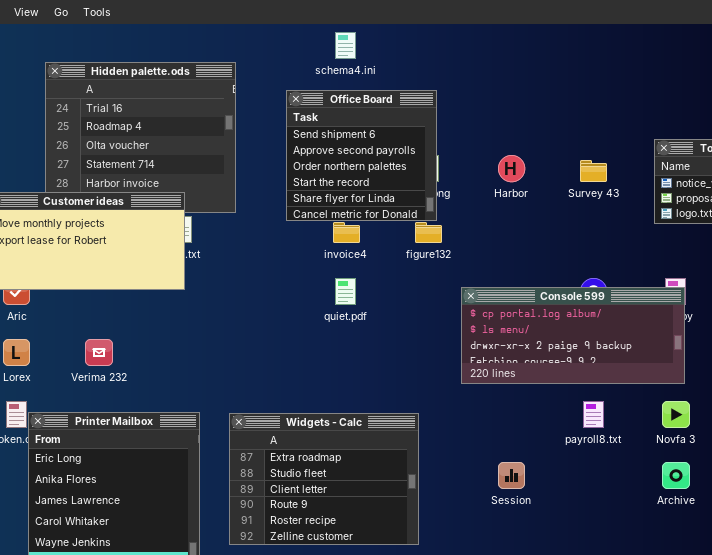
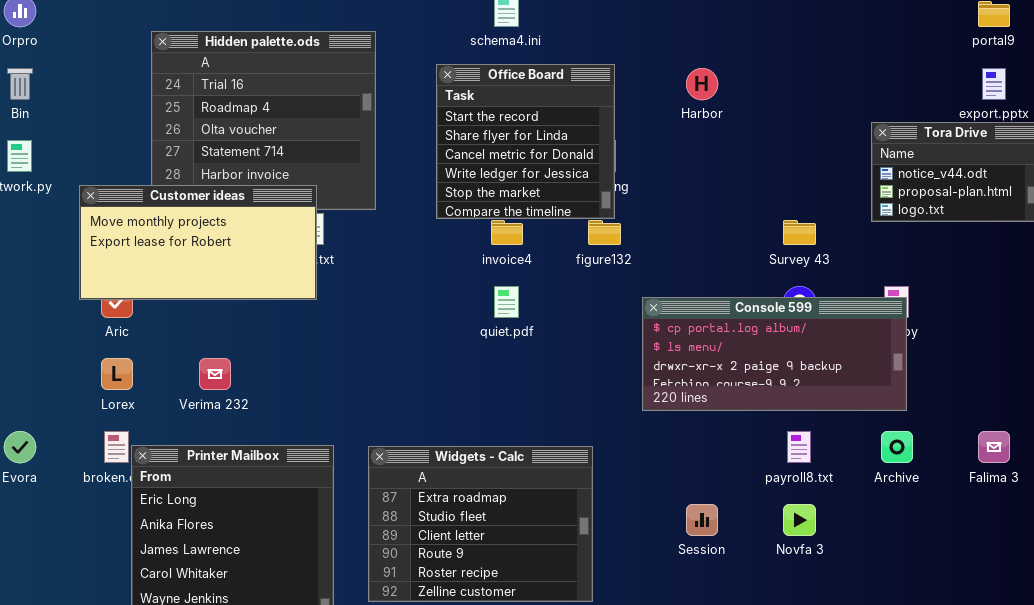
Office Board: [286,90,437,221] -> [436,64,615,219], scrolled down 3 rows
Harbor: [498,155,525,182] -> [686,68,718,100], moved
Survey 43: [580,160,607,182] -> [783,220,816,245], moved
Novfa 3: [662,401,690,428] -> [783,504,816,536], moved
Archive: [662,462,690,489] -> [881,431,913,463], moved

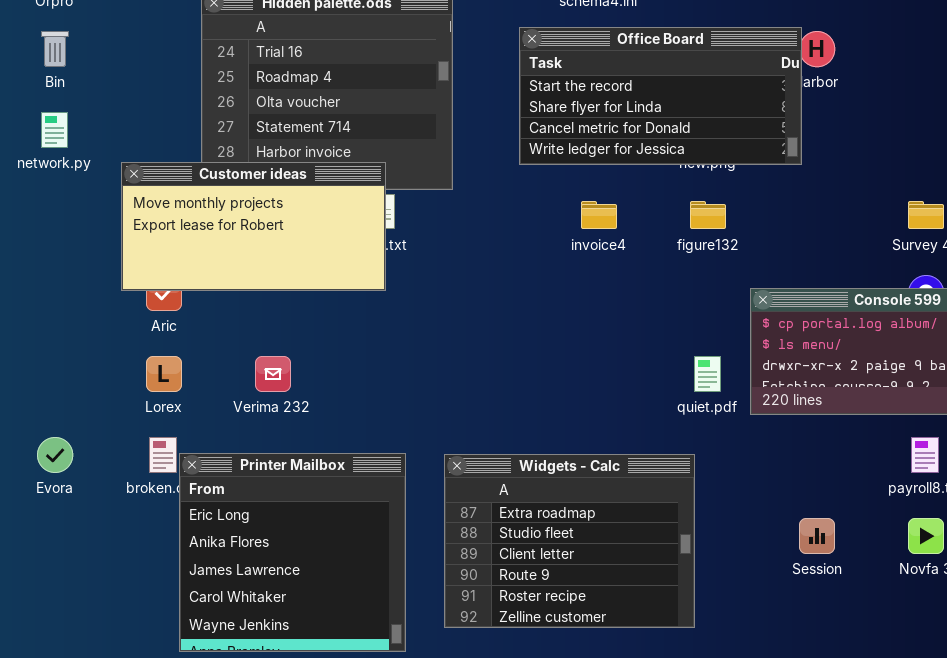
Office Board: [436,64,615,219] -> [519,27,802,165], resized
quiet.pdf: [494,286,519,318] -> [694,356,721,392], moved

